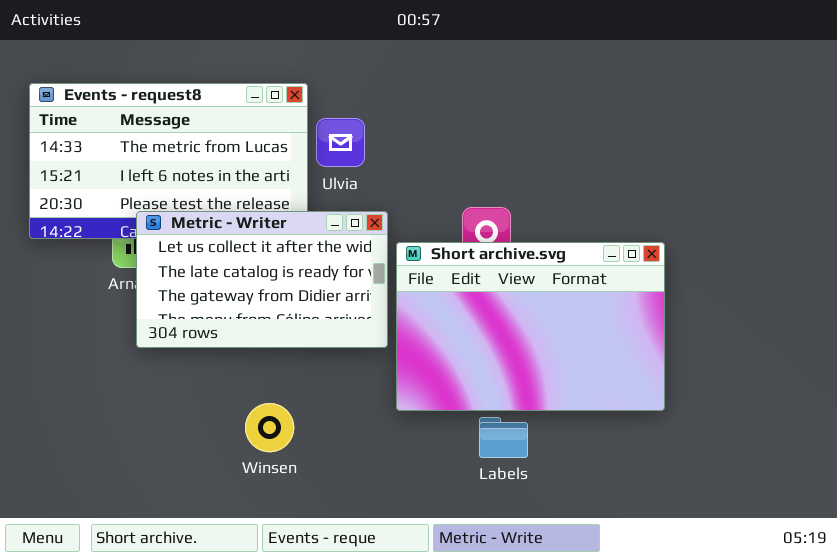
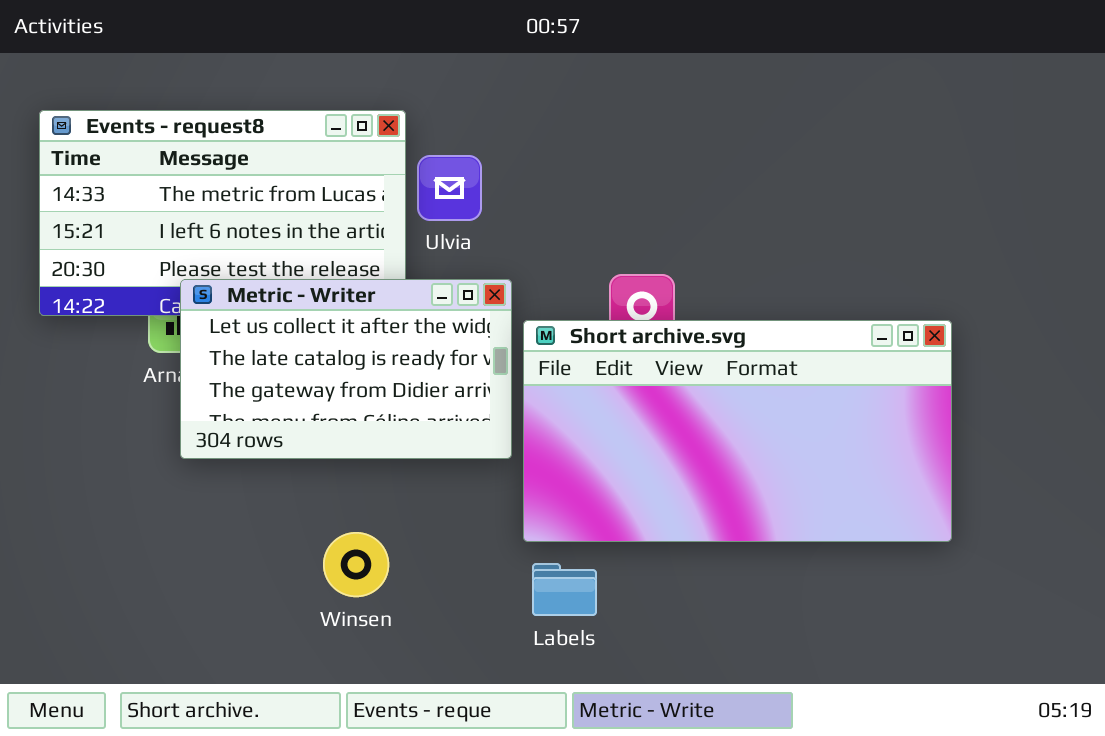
Short archive.svg: [396,242,665,411] -> [523,320,952,542], resized
Labels: [479,417,528,458] -> [532,563,597,616], moved

